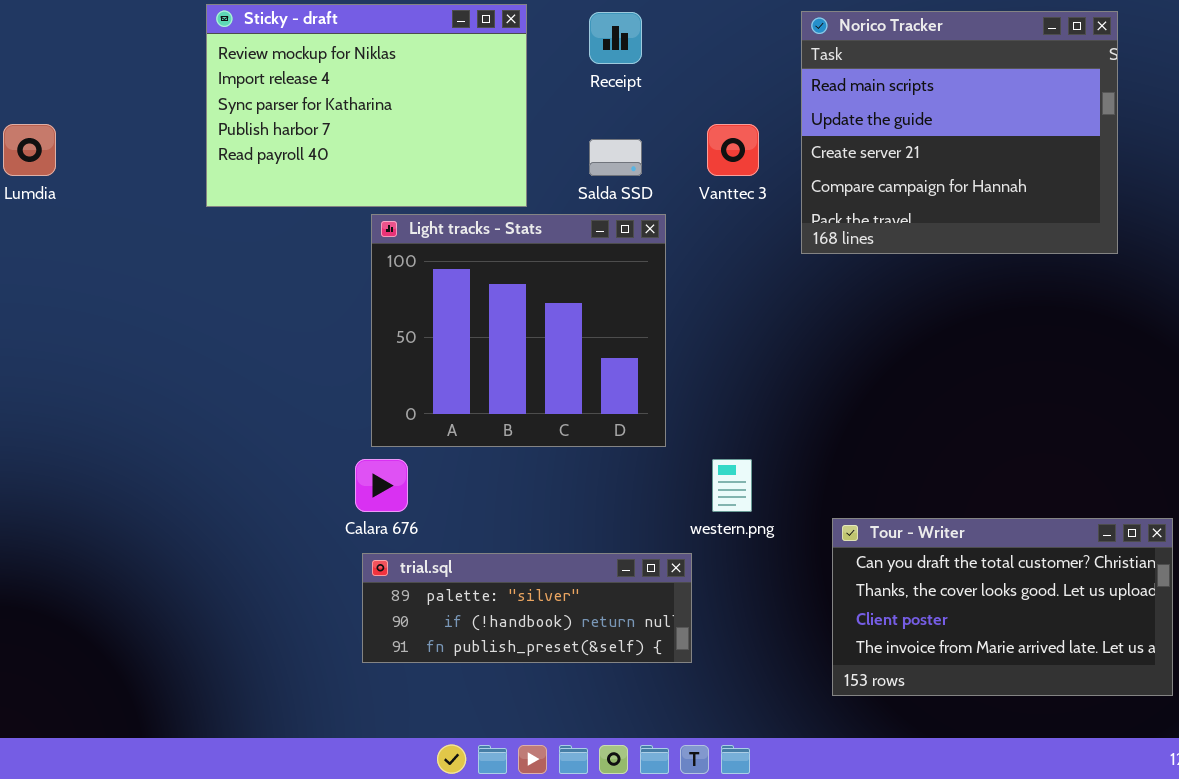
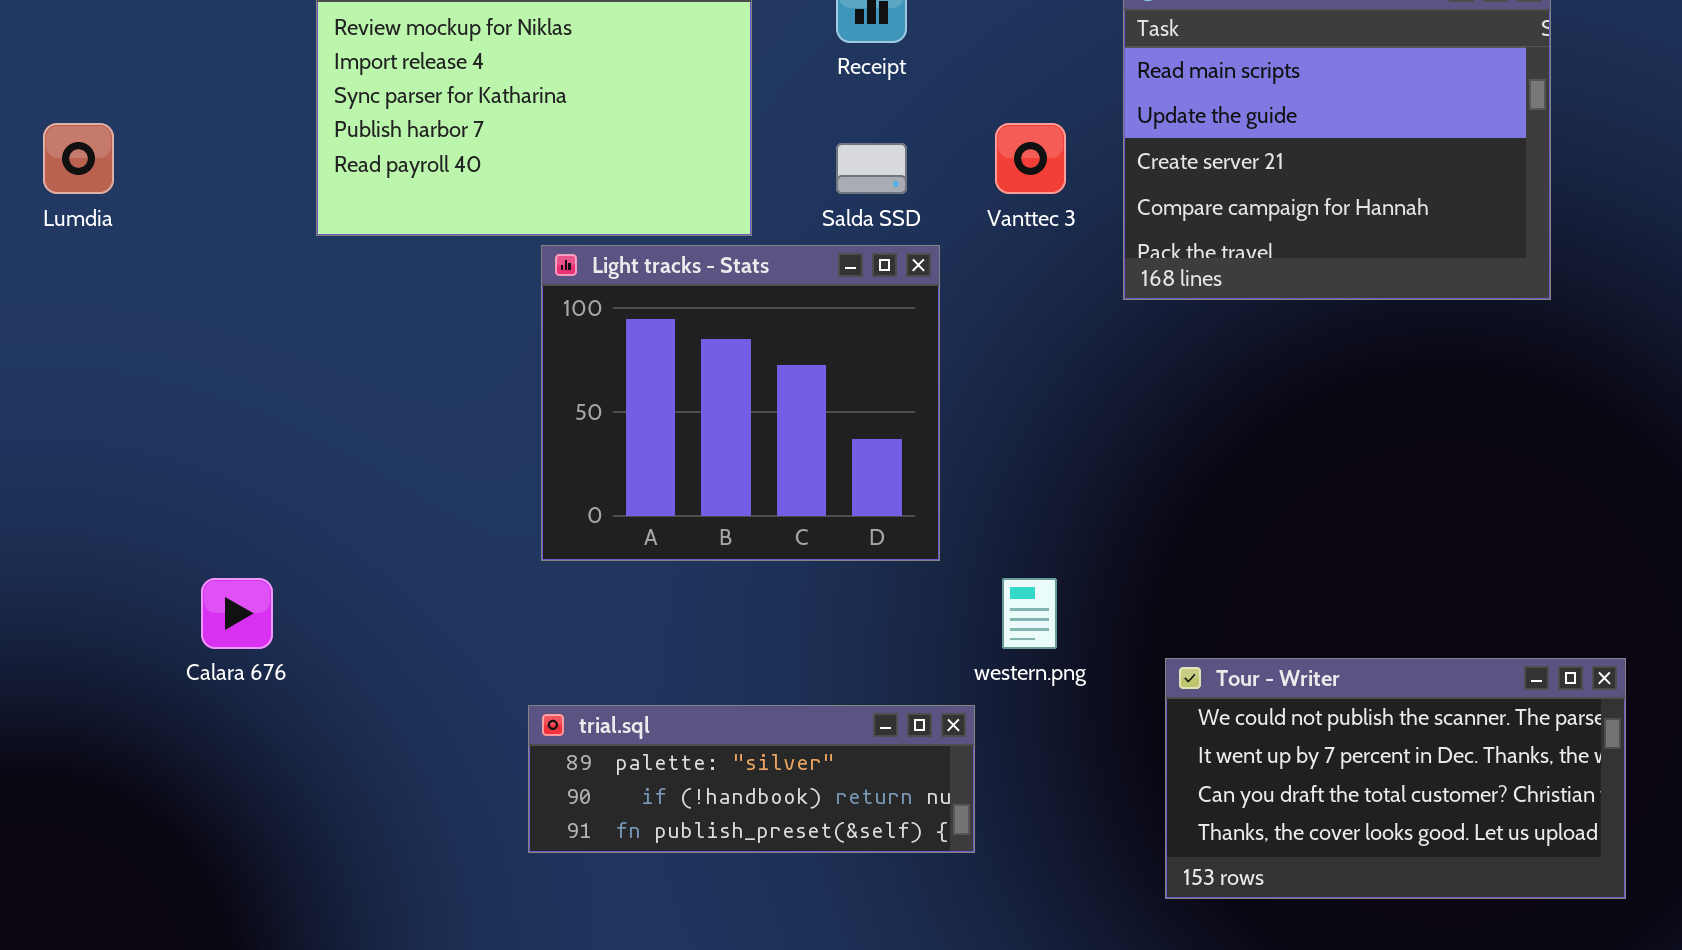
Calara 676: [355,459,408,512] -> [201,578,273,649], moved
Tour - Writer: [832,518,1173,696] -> [1165,658,1626,899], scrolled up 2 rows

